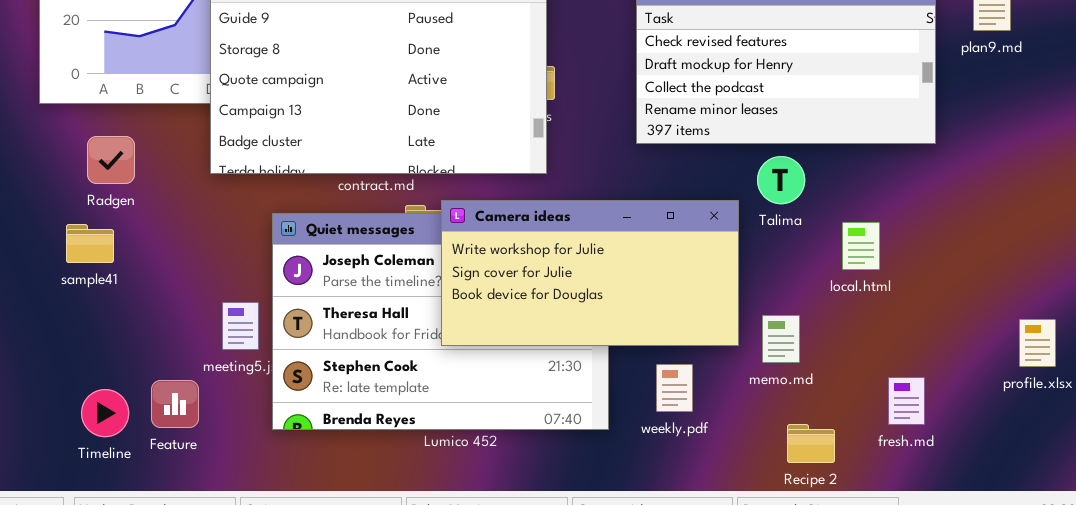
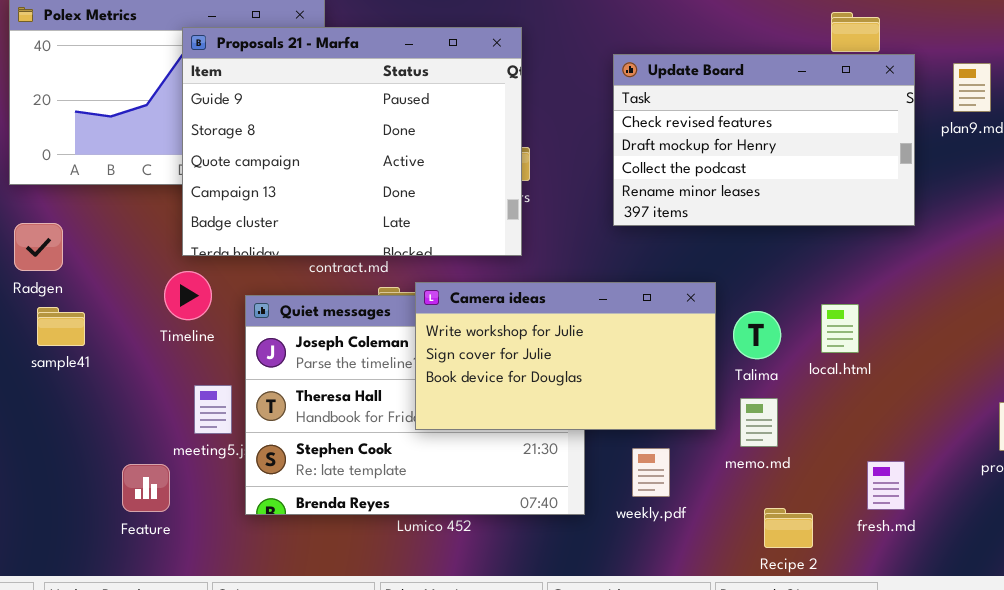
Radgen: [87,136,135,184] -> [14,223,63,271], moved
Talima: [757,156,805,204] -> [733,311,781,359], moved
Timeline: [81,389,129,437] -> [164,271,212,320], moved

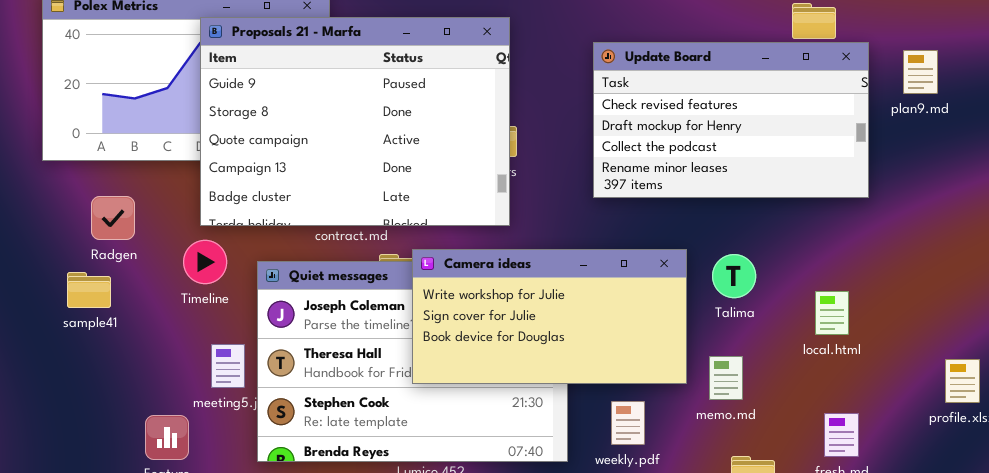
Radgen: [14,223,63,271] -> [91,196,135,240], moved
local.html: [821,304,859,353] -> [815,291,849,335], moved
Talima: [733,311,781,359] -> [712,254,756,298], moved

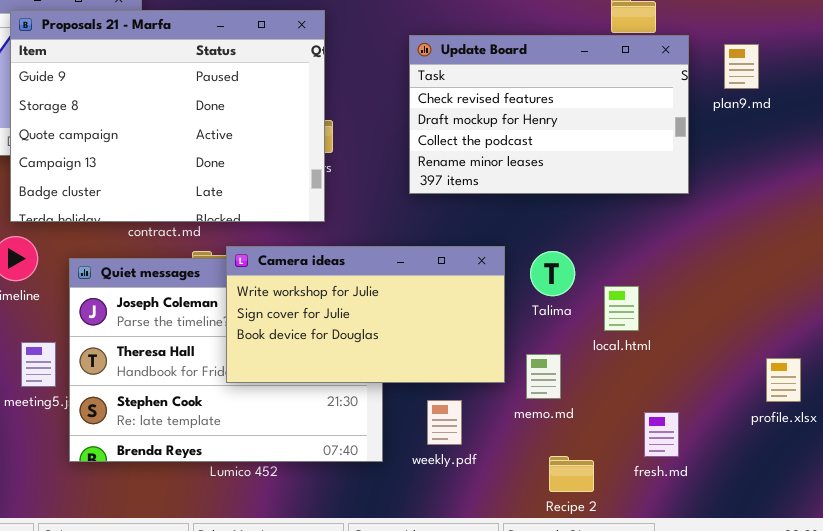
local.html: [815,291,849,335] -> [604,286,639,331], moved

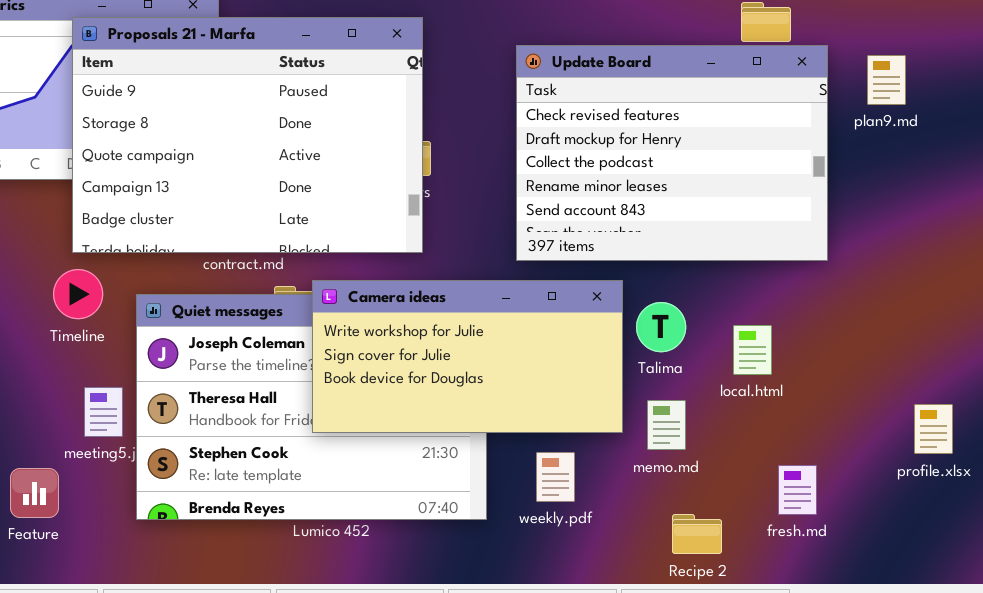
Update Board: [409,35,689,194] -> [516,45,828,261], resized
Talima: [530,251,575,296] -> [636,302,686,352], moved

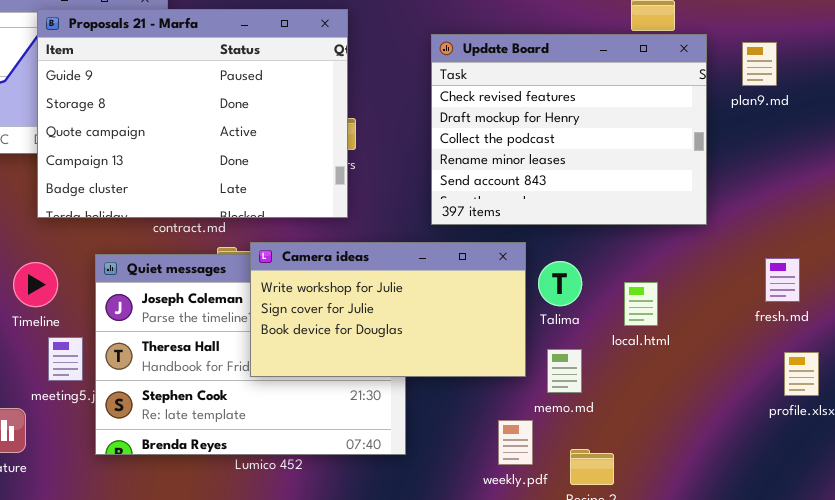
Timeline: [53,269,103,319] -> [13,262,58,307], moved
weekly.pdf: [536,452,575,502] -> [498,420,533,465], moved
fresh.md: [778,465,817,515] -> [765,258,800,302], moved

